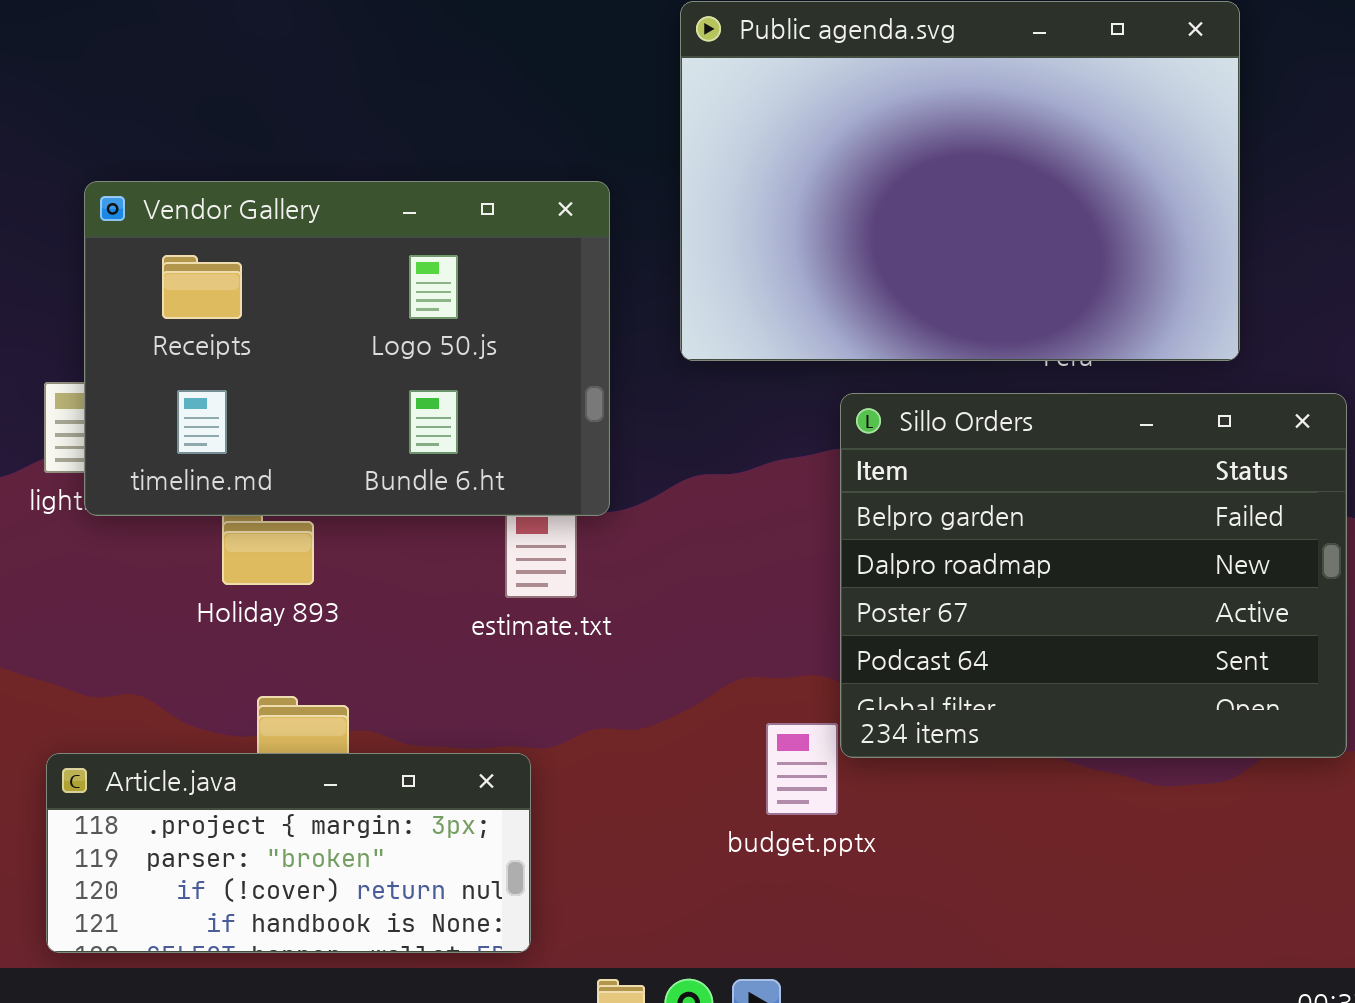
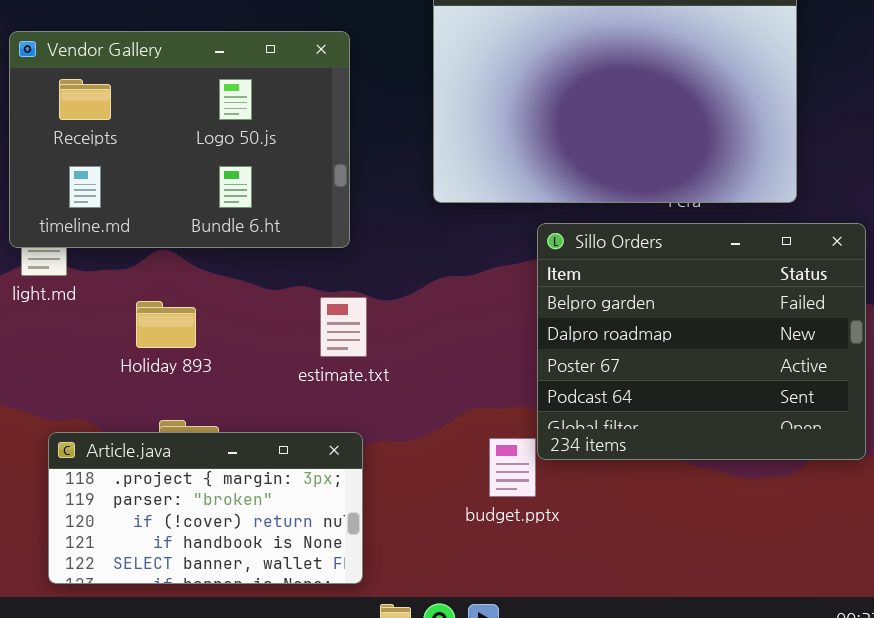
Vendor Gallery: [84,181,610,516] -> [9,31,350,248], moved
Article.java: [46,753,531,953] -> [48,432,363,584], moved, resized

